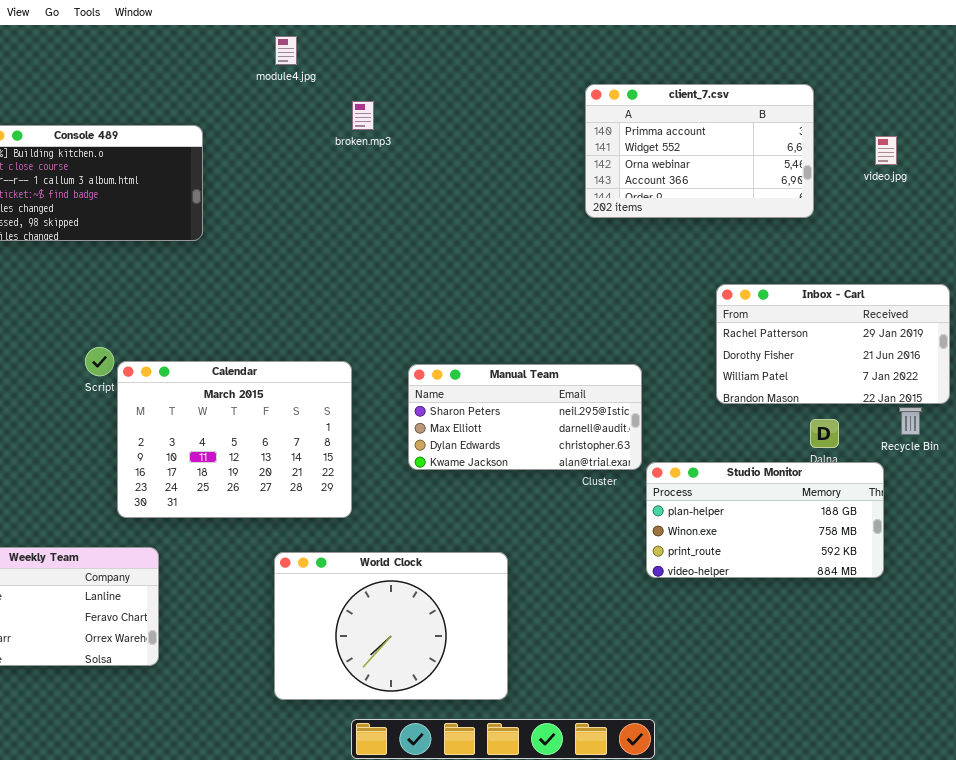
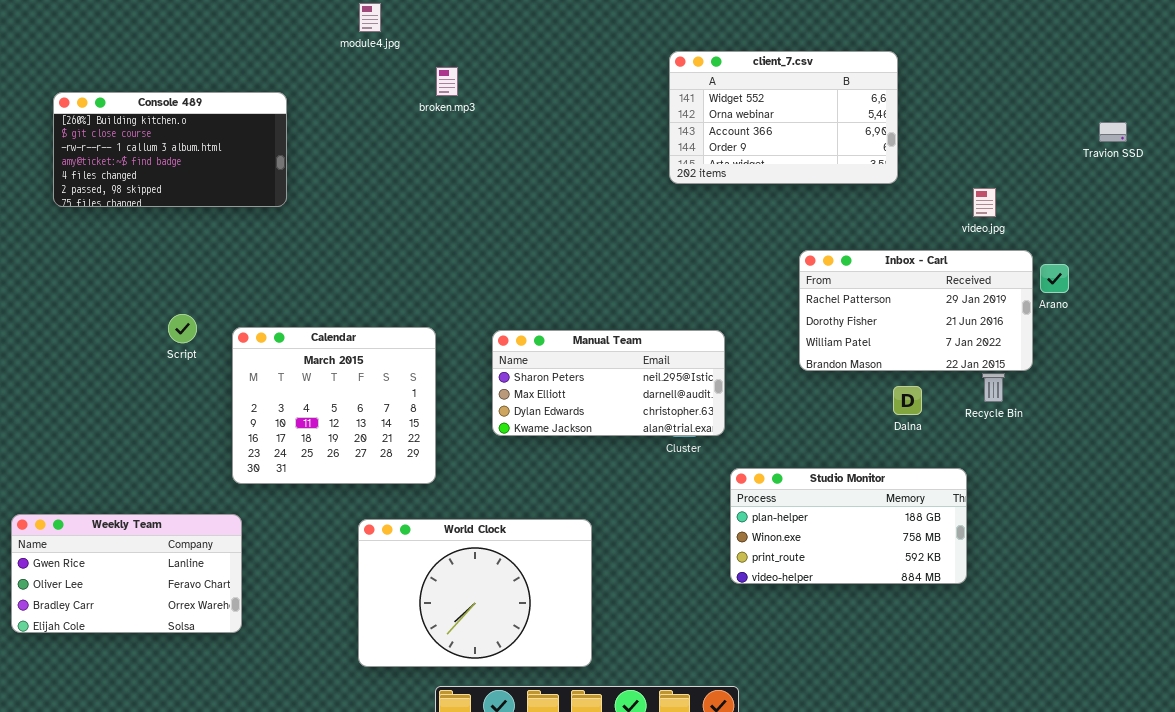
client_7.csv: [585,84,814,218] -> [669,51,898,184], scrolled down 1 row
video.jpg: [875,136,897,165] -> [973,188,996,217], moved
Calendar: [117,361,352,518] -> [232,327,436,484], resized
Studio Monitor: [646,462,884,578] -> [730,468,967,584], moved

